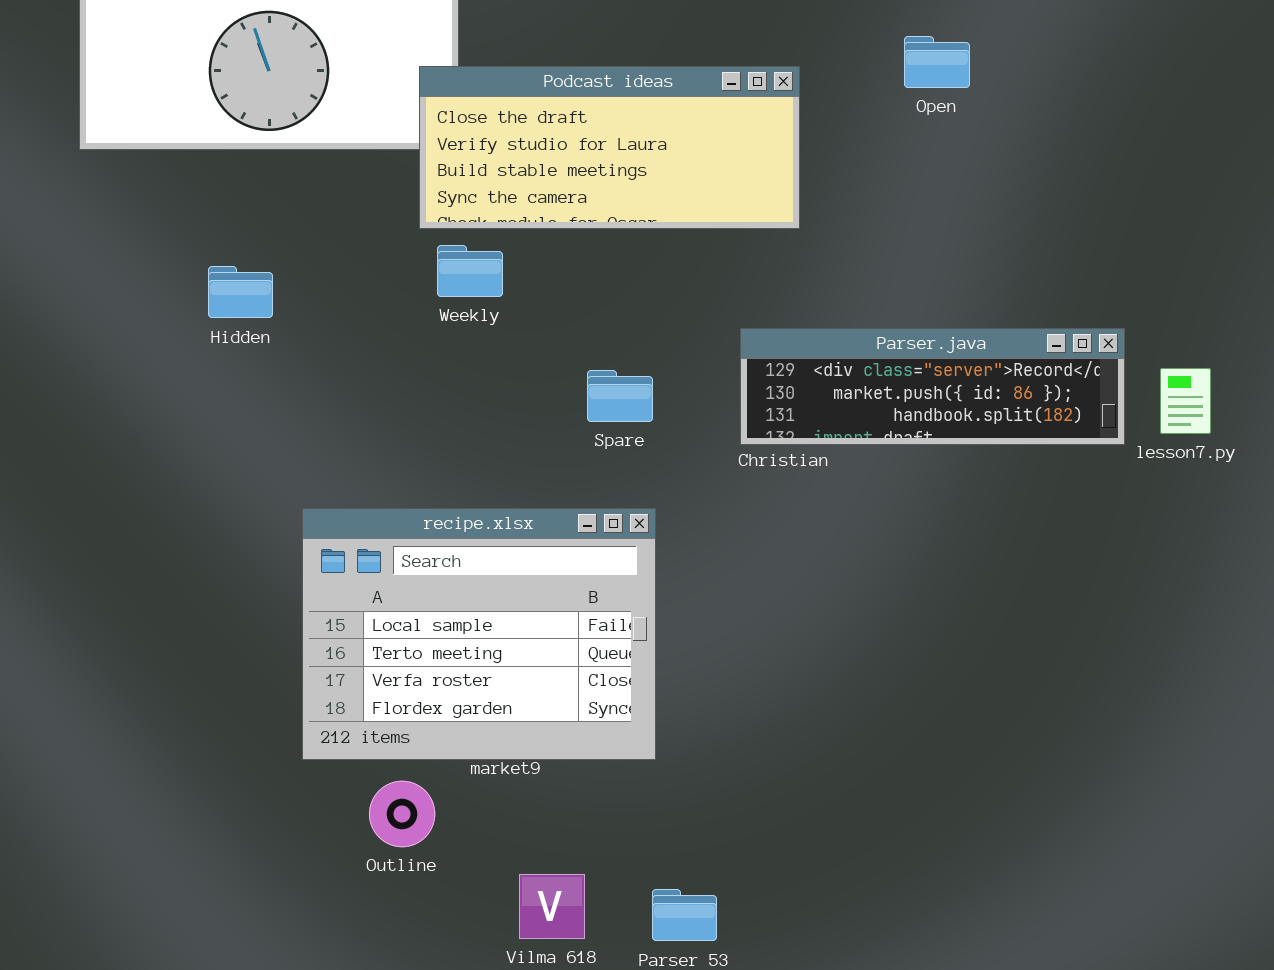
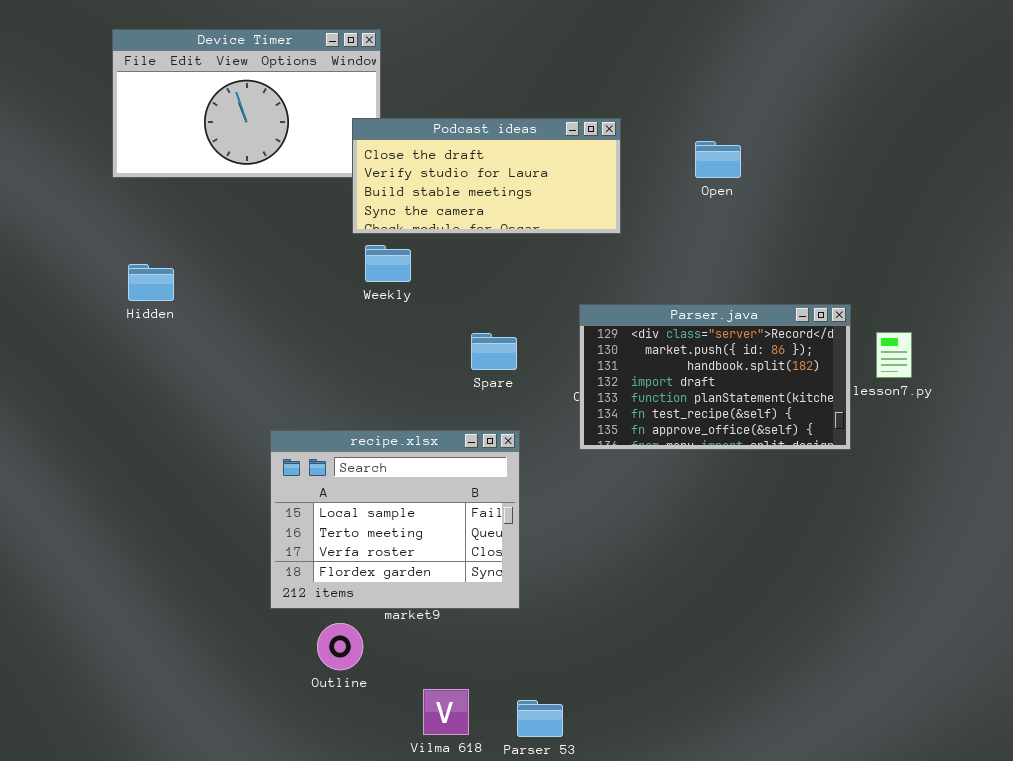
Open: [904,36,970,88] -> [695,141,741,178], moved
Hidden: [208,266,273,318] -> [128,264,174,301], moved
Parser.java: [740,328,1125,445] -> [579,304,851,450], resized

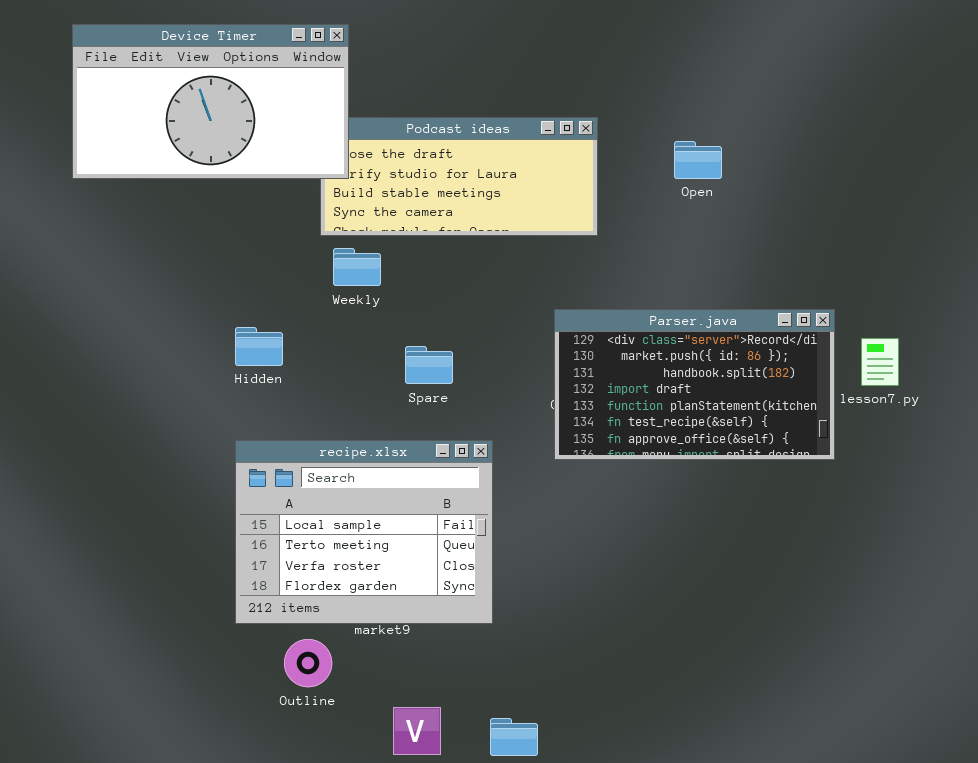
Device Timer: [112,29,381,178] -> [72,24,349,179], raised
Hidden: [128,264,174,301] -> [235,327,283,366], moved
Spare: [471,333,517,370] -> [405,346,453,384], moved

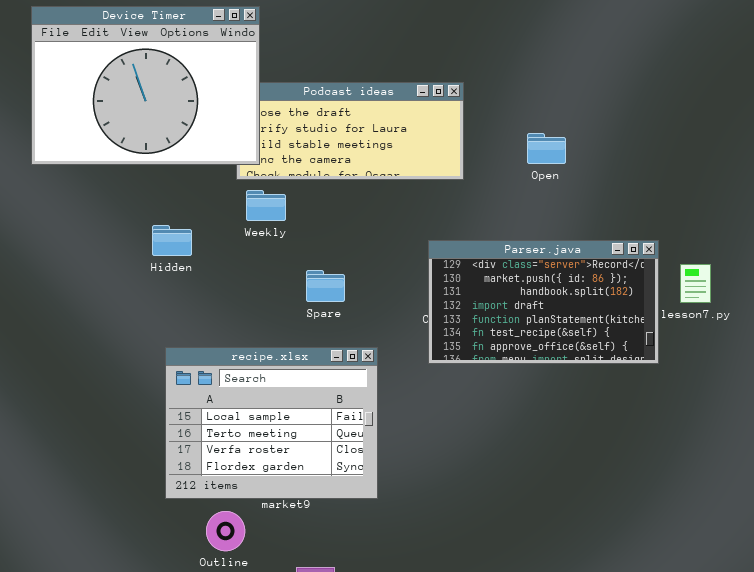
Device Timer: [72,24,349,179] -> [31,6,260,165], resized
Open: [674,141,722,179] -> [527,133,566,164], moved
Hidden: [235,327,283,366] -> [152,225,192,256], moved

